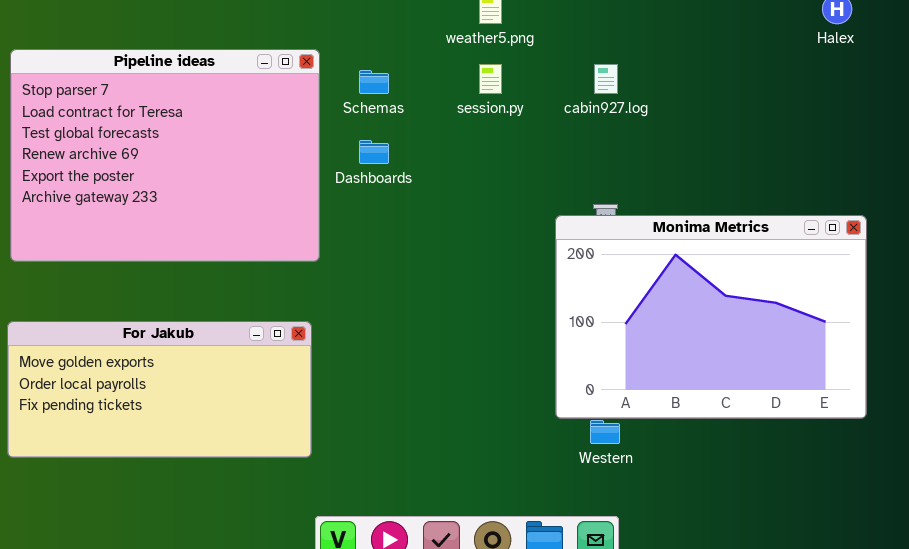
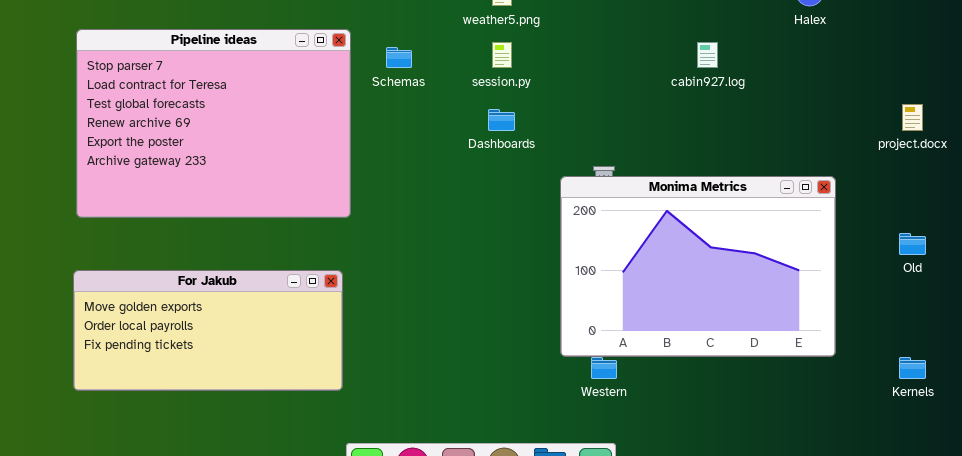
cabin927.log: [594,64,618,94] -> [697,42,718,68], moved
Dashboards: [359,140,389,164] -> [488,109,515,131], moved

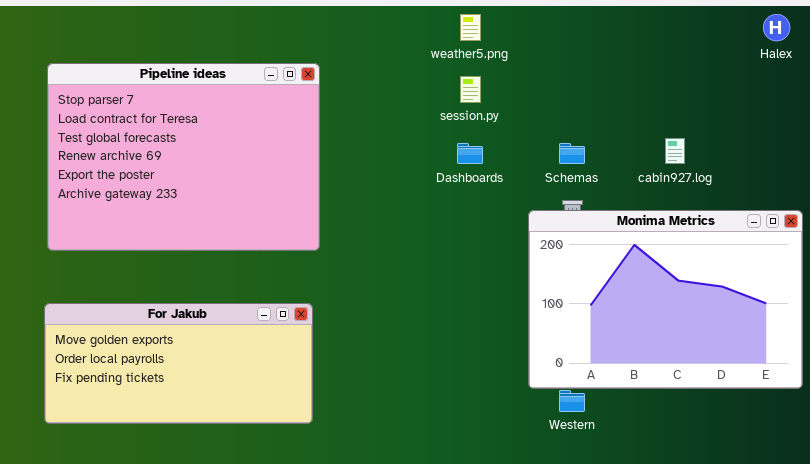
cabin927.log: [697,42,718,68] -> [665,138,685,164], moved
Schemas: [386,47,412,68] -> [559,143,585,164], moved

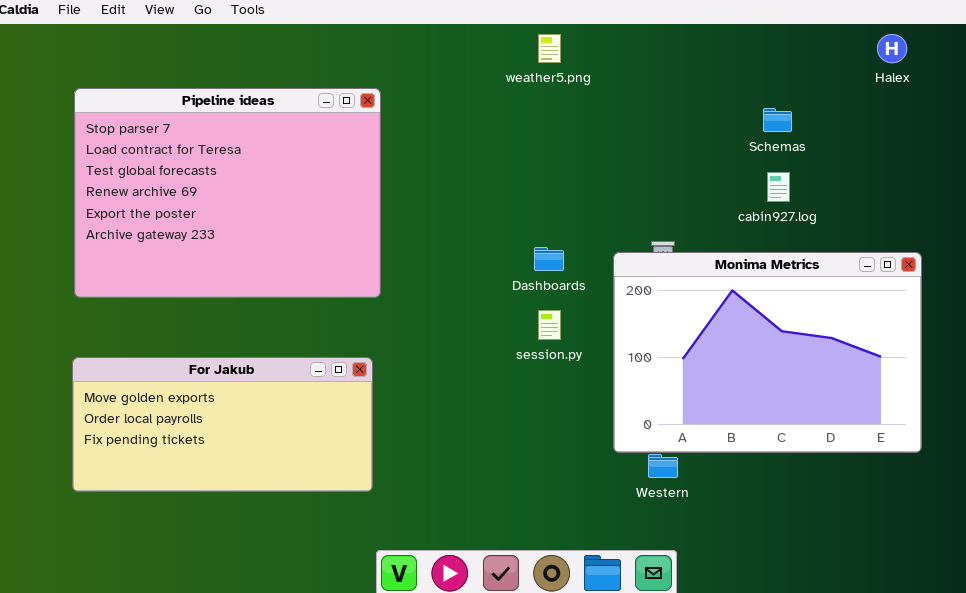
session.py: [460,76,481,103] -> [538,310,561,340], moved
Dashboards: [457,143,483,164] -> [534,247,564,271], moved
Schemas: [559,143,585,164] -> [763,108,792,132], moved

